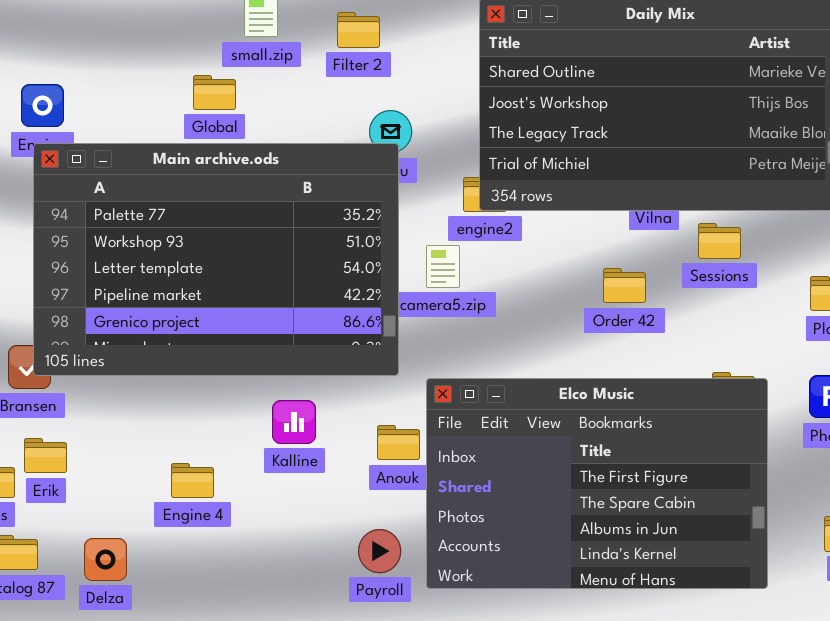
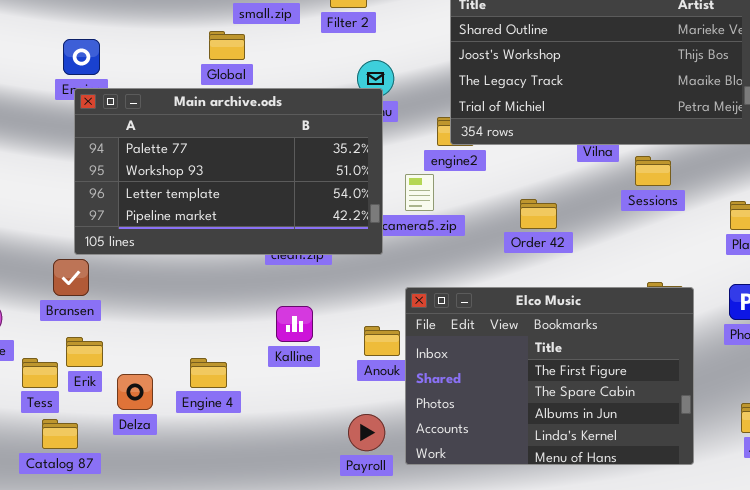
Main archive.ods: [33,143,399,376] -> [74,88,383,255], resized
Order 42: [603,268,646,303] -> [520,199,557,229], moved
Delza: [84,538,127,581] -> [117,374,153,410], moved

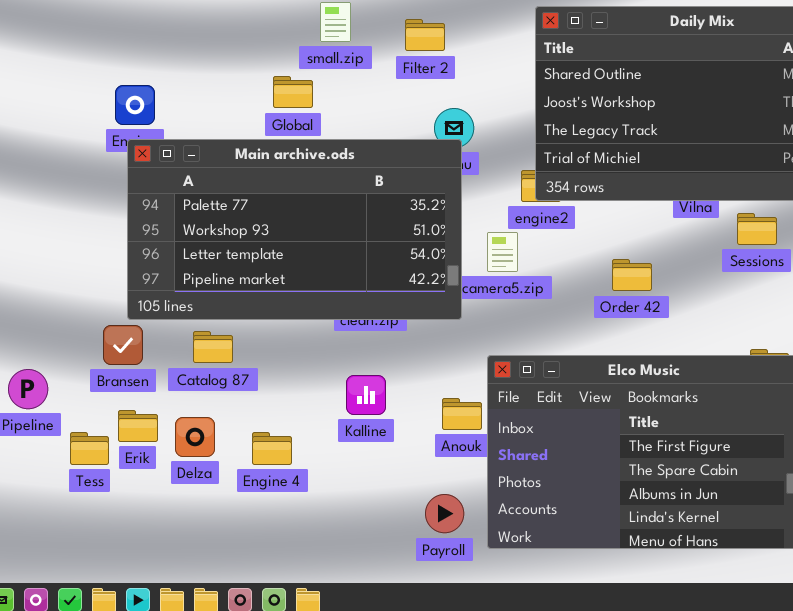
Delza: [117,374,153,410] -> [175,417,215,457], moved
Catalog 87: [42,419,78,449] -> [193,331,233,363], moved

